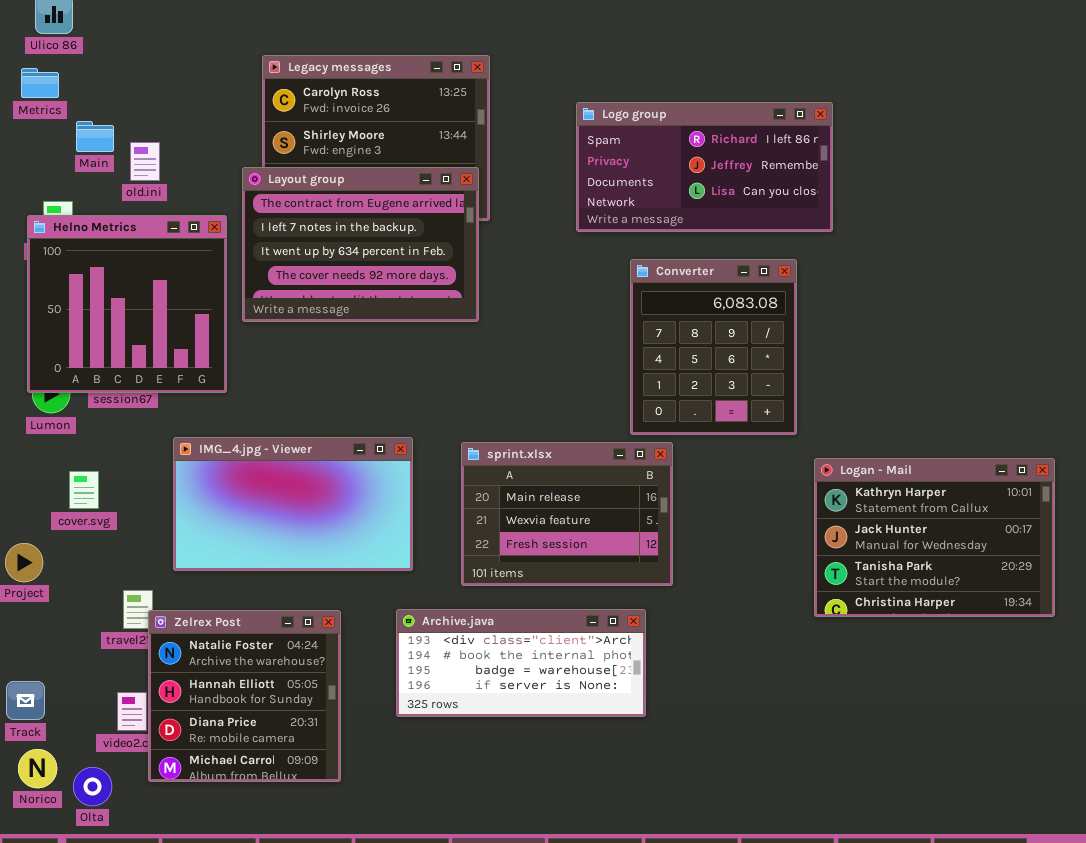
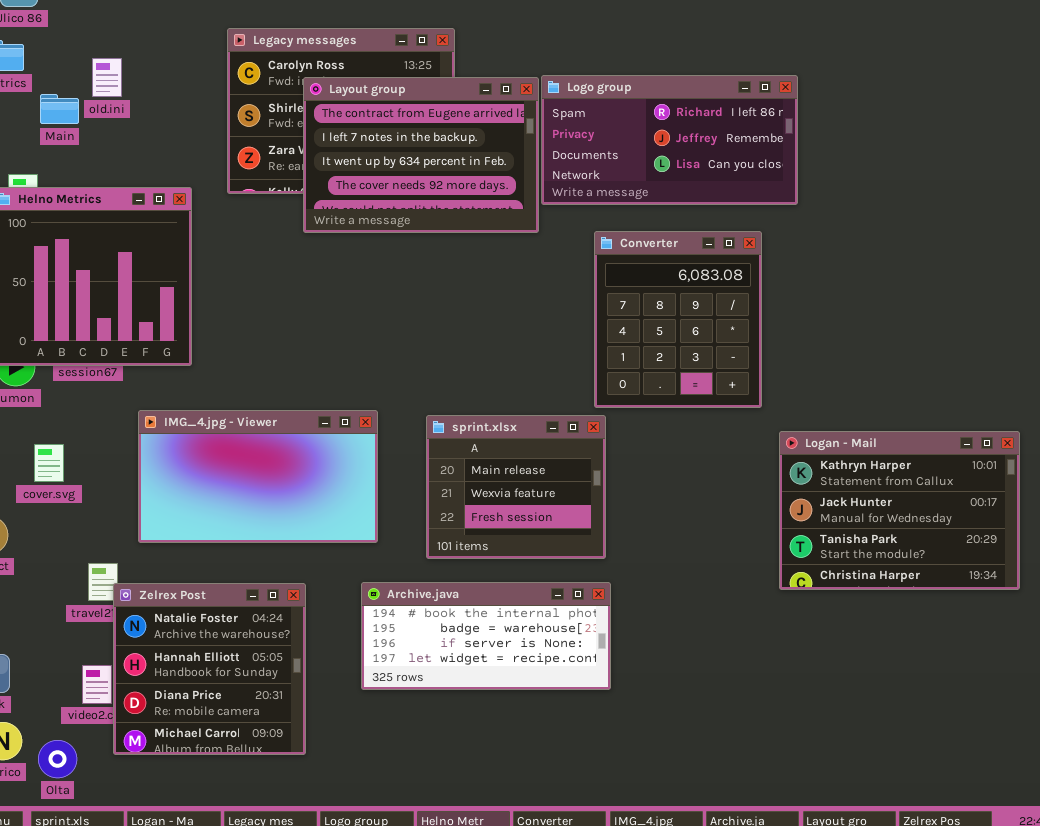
old.ini: [130,142,160,181] -> [92,58,122,97], moved
Layout group: [242,167,479,322] -> [303,77,539,233], moved
sprint.xlsx: [461,442,673,586] -> [426,415,606,559], resized
Archive.java: [396,609,646,717] -> [361,582,611,690], scrolled down 1 row

